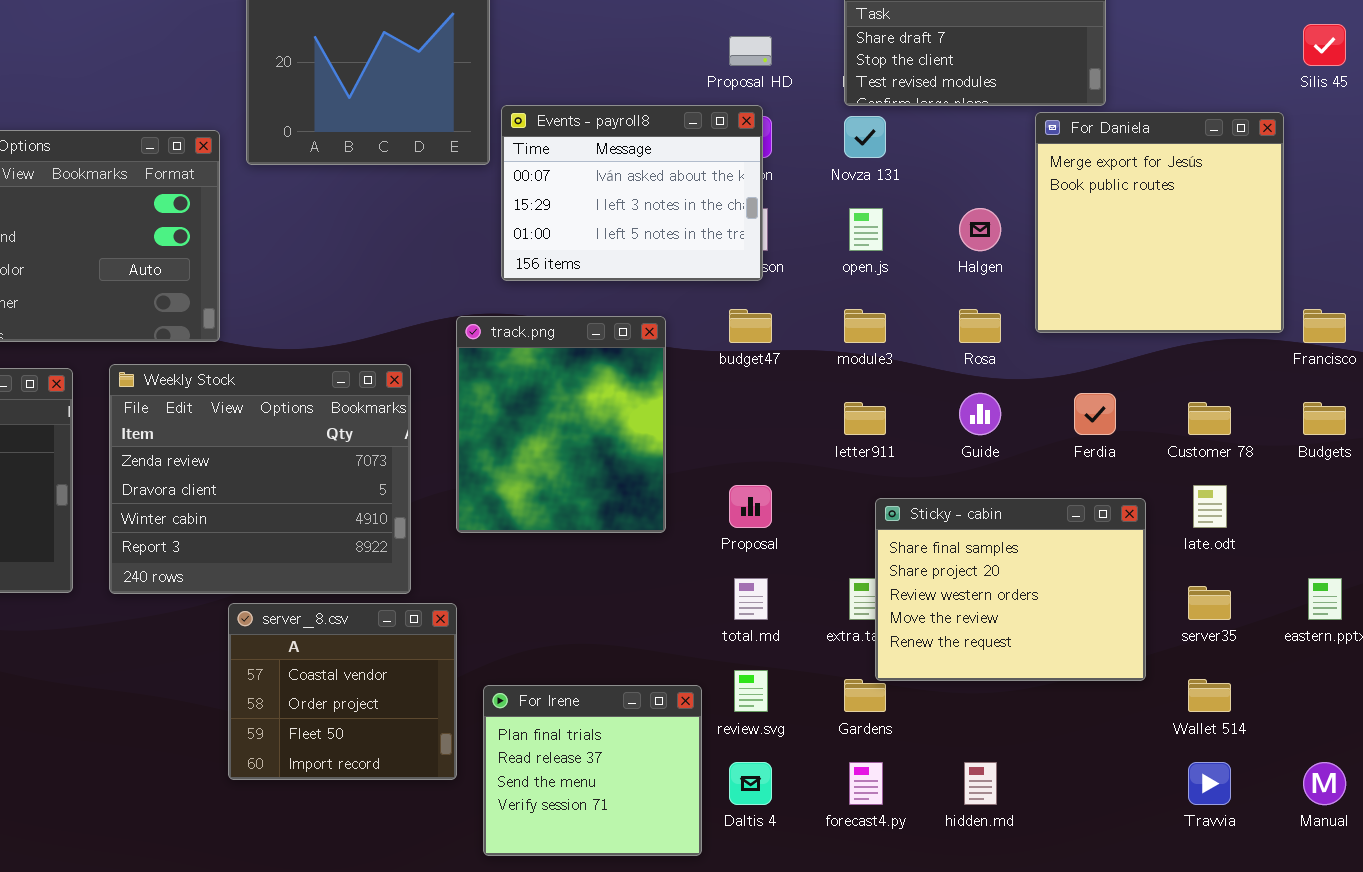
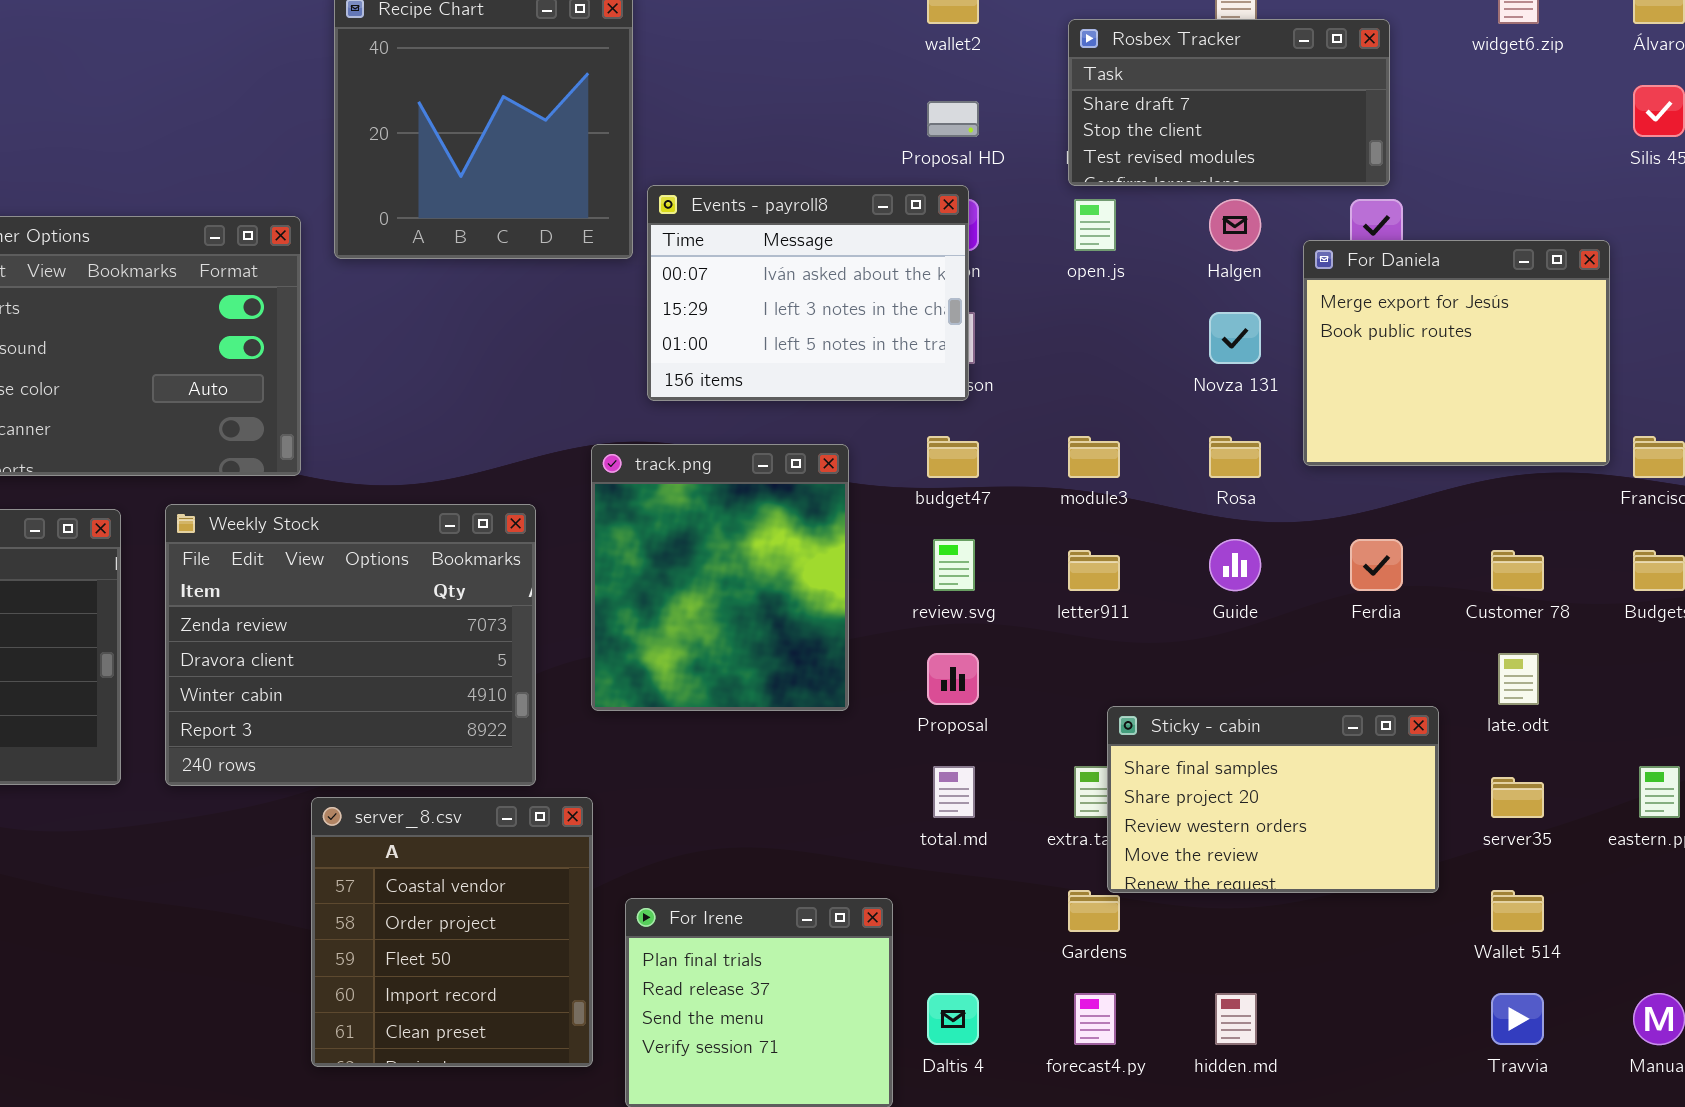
For Daniela: [1035,112,1284,333] -> [1303,240,1610,466], resized
Novza 131: [844,116,886,158] -> [1209,312,1261,364], moved
open.js: [849,208,883,251] -> [1074,199,1116,251], moved
Halgen: [959,208,1001,251] -> [1209,199,1261,251], moved
Sticky - cabin: [875,498,1146,681] -> [1107,706,1439,893], resized
server_8.csv: [228,603,457,780] -> [311,797,593,1067], resized
review.svg: [734,670,768,712] -> [933,539,975,591], moved

